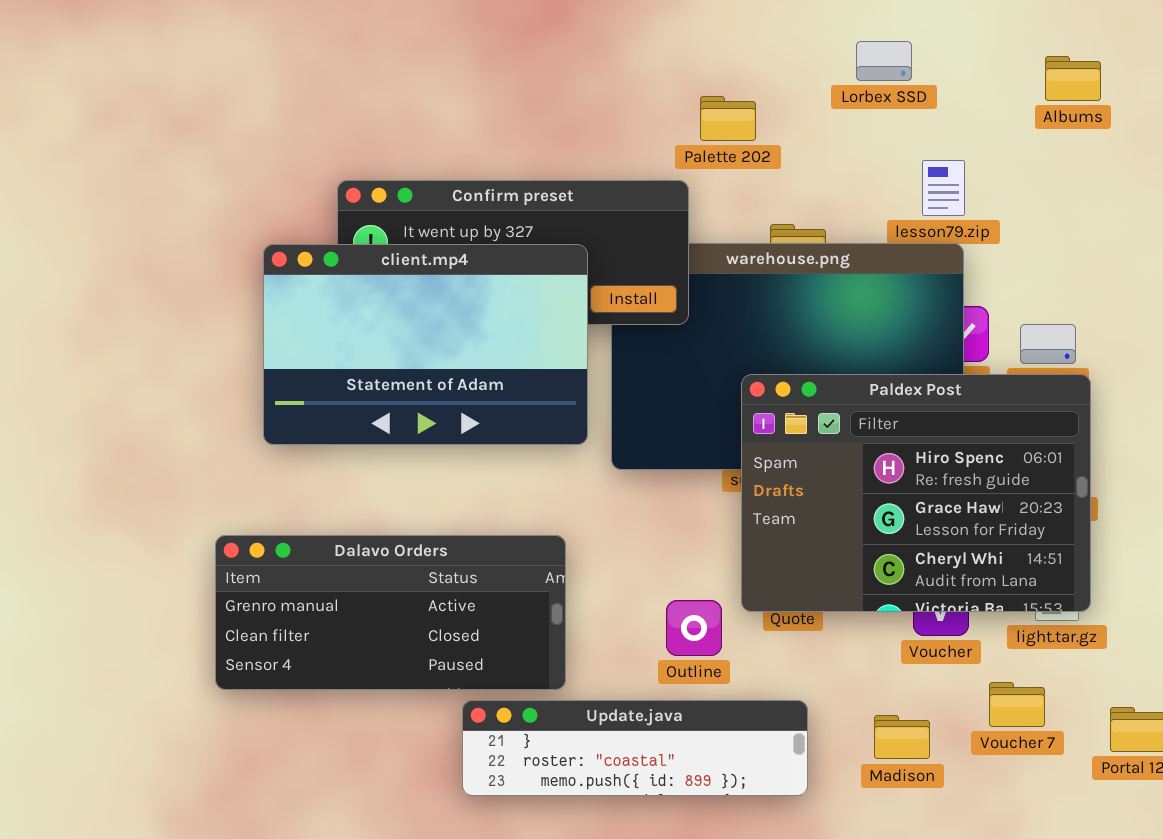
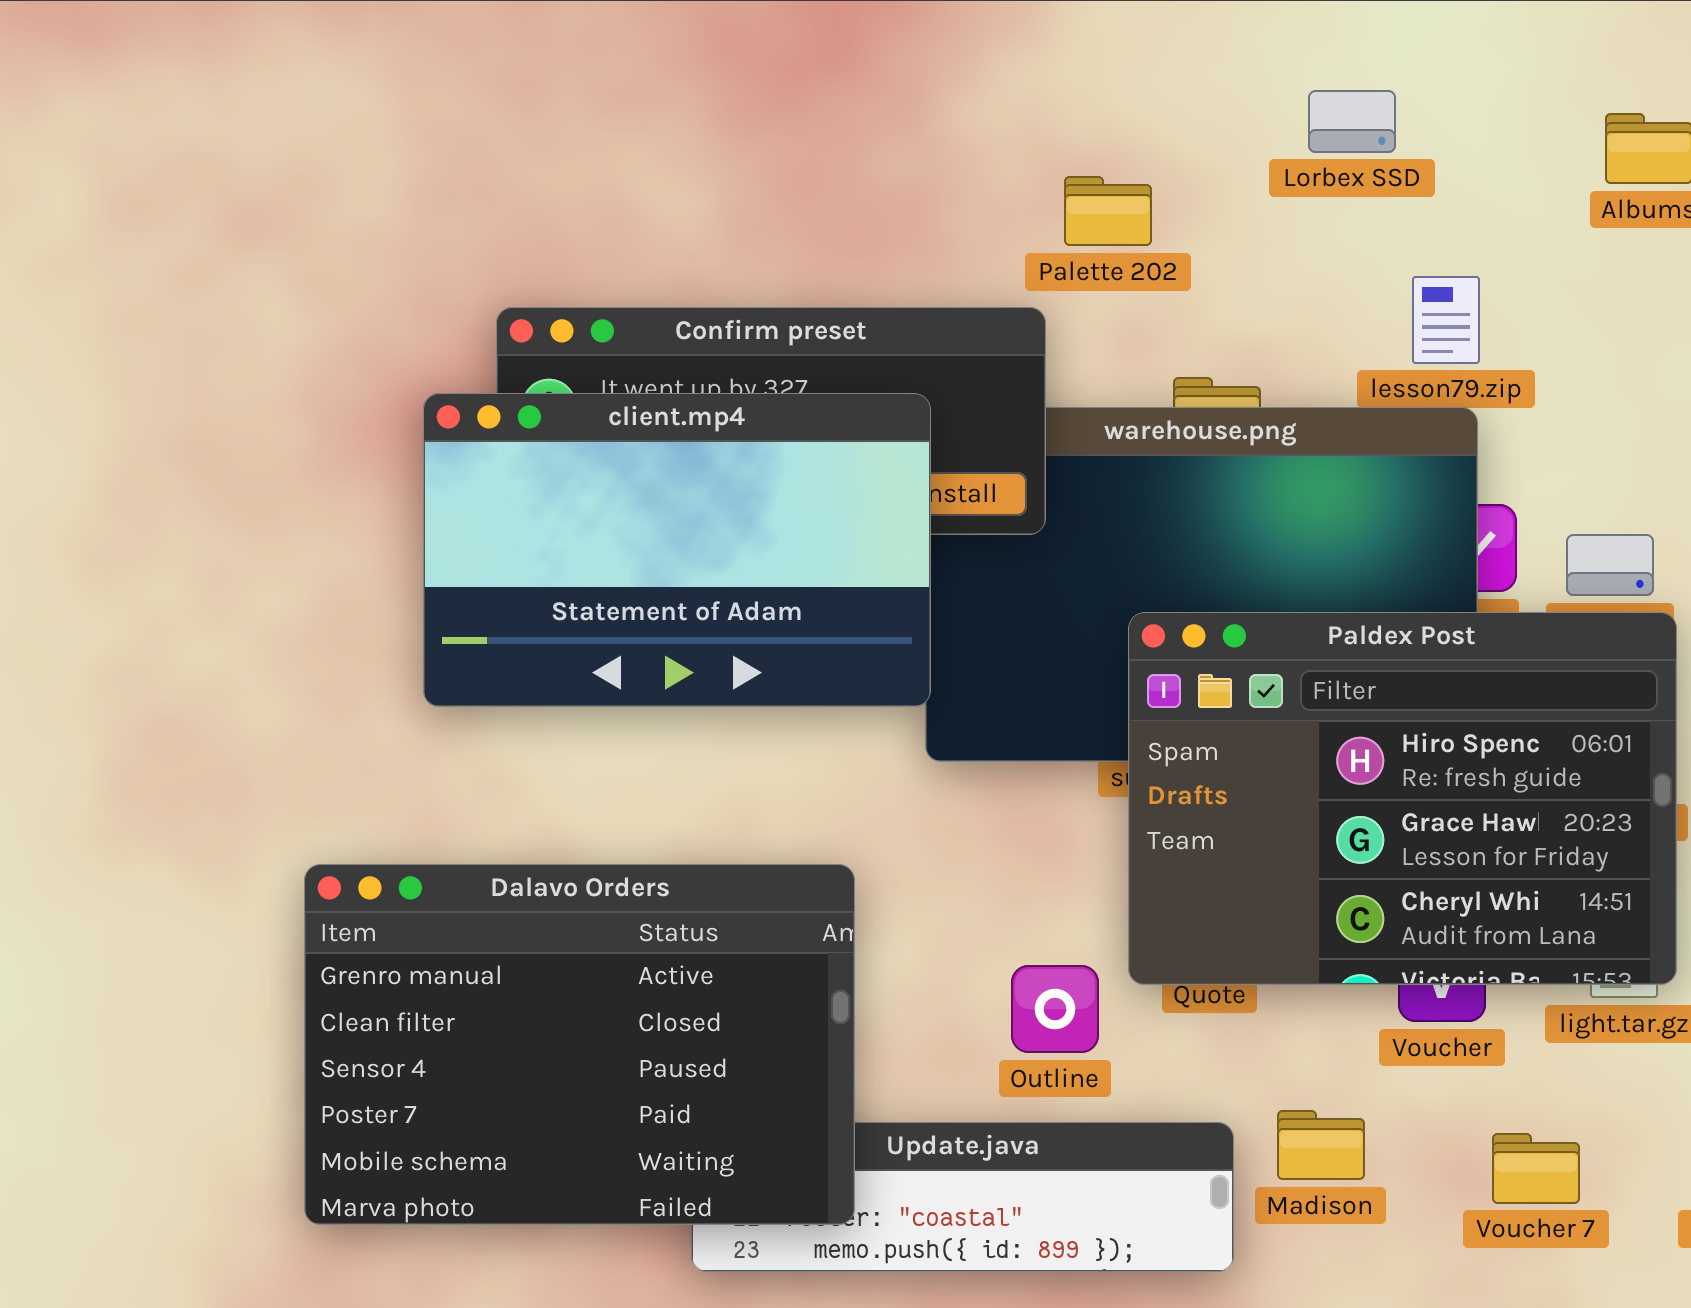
client.mp4: [263,244,588,445] -> [423,393,931,707], moved
Dalavo Orders: [215,535,566,690] -> [304,864,855,1225], resized
Voucher 7: [989,682,1045,727] -> [1492,1133,1580,1204], moved
Madison: [874,715,930,759] -> [1277,1110,1365,1180], moved

